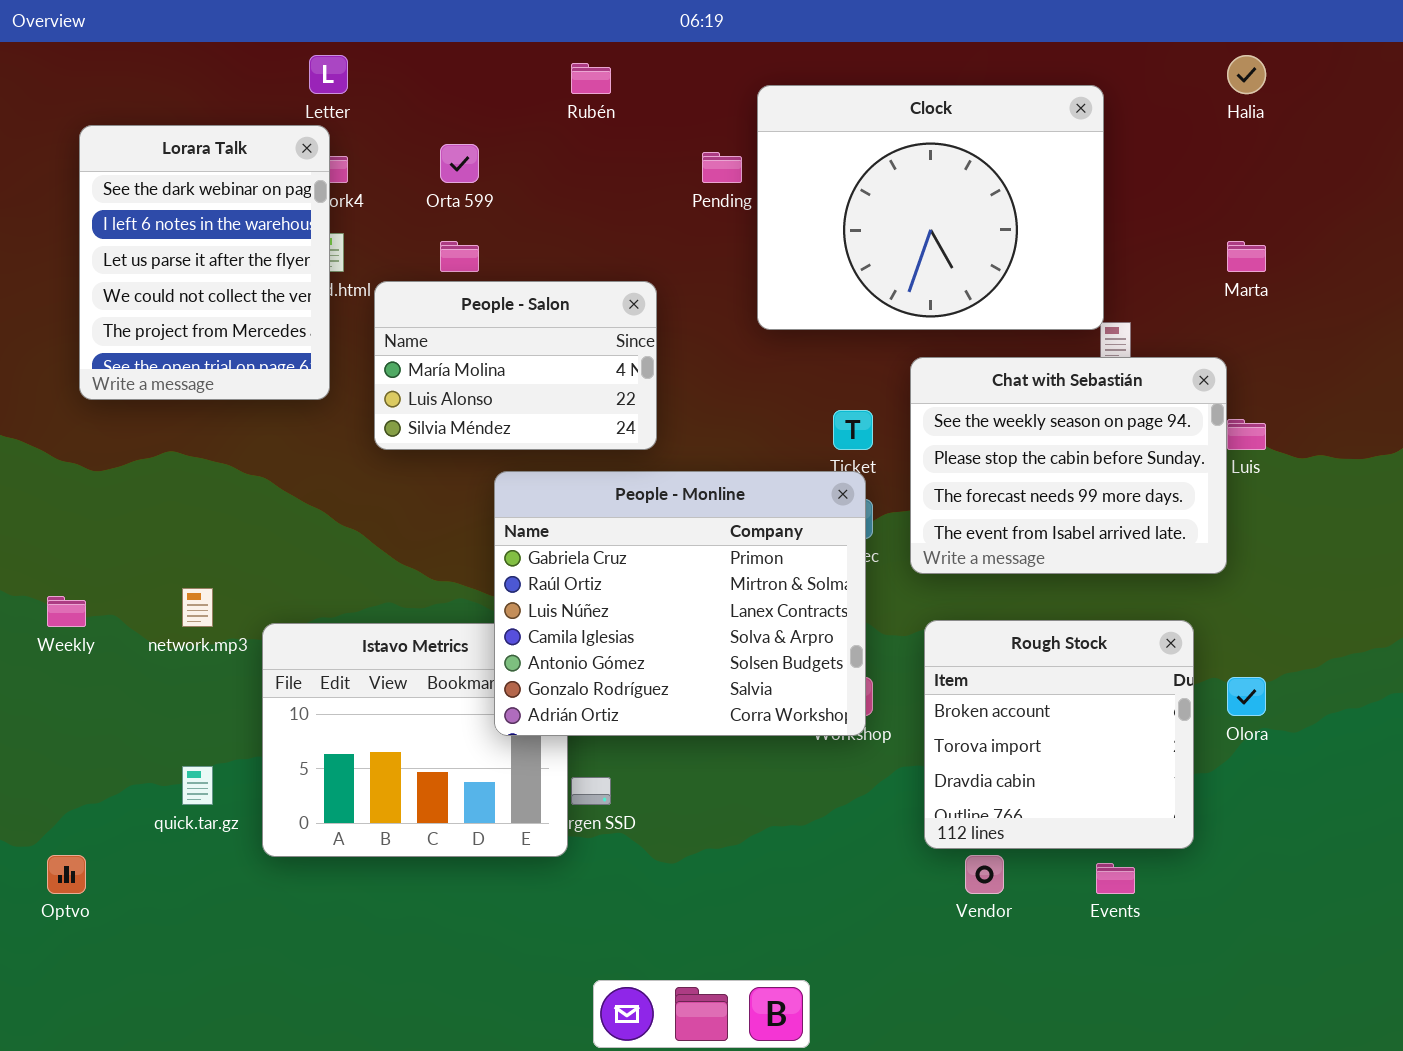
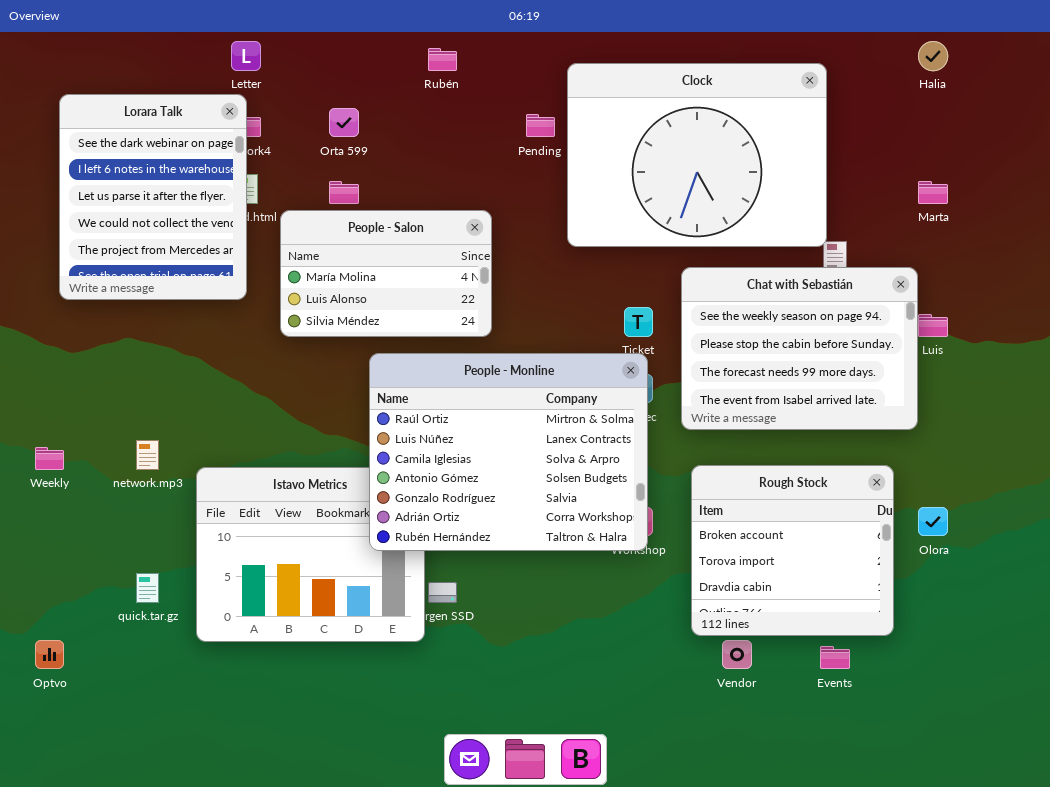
People - Monline: [494,471,866,736] -> [369,353,648,551], scrolled down 1 row

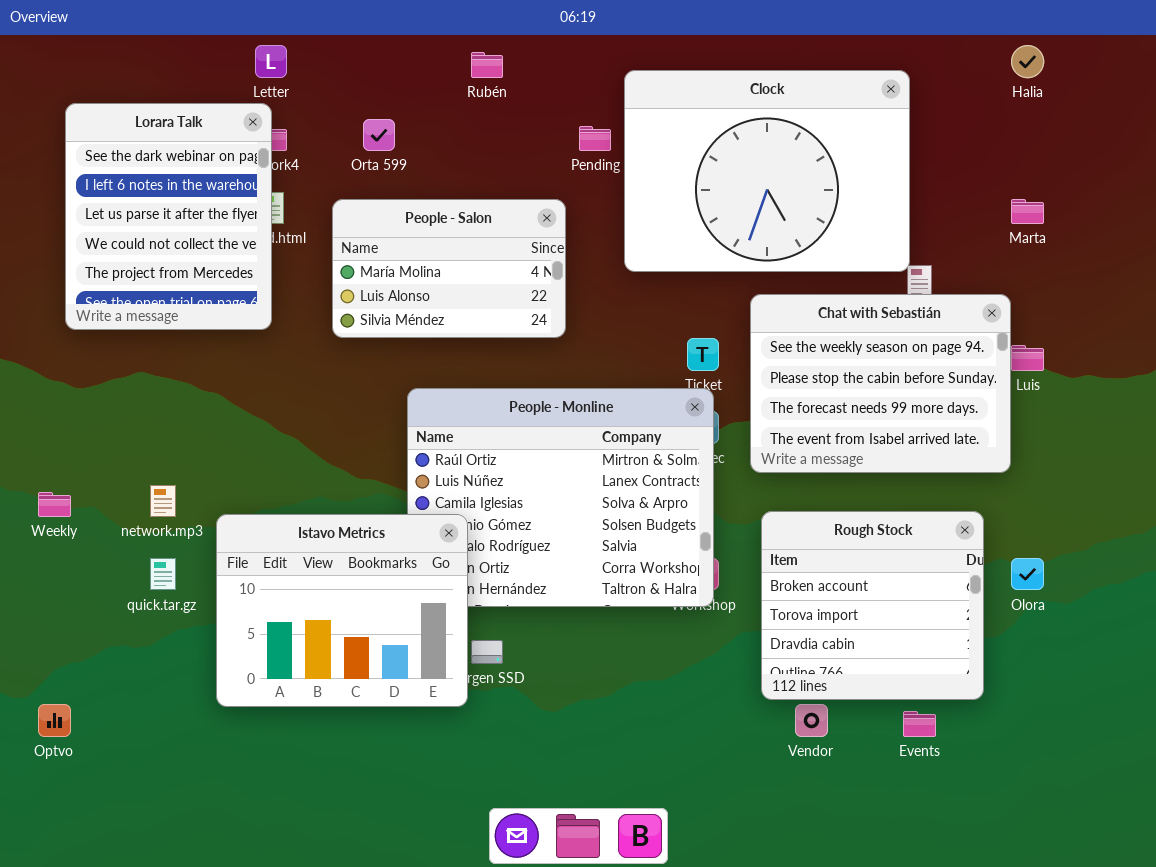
People - Salon: [280,210,492,337] -> [332,199,566,338], moved
Istavo Metrics: [196,467,425,642] -> [216,514,468,707], raised
quick.tar.gz: [136,573,159,603] -> [150,558,176,590], moved

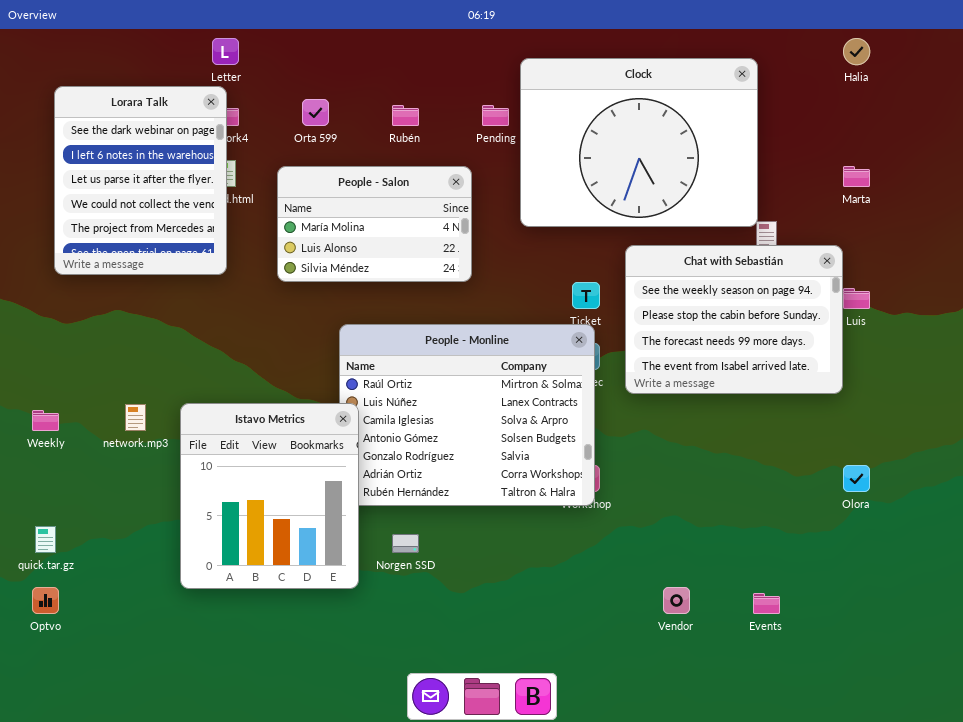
Rubén: [471,52,503,78] -> [392,105,419,126], moved
Rough Stock: [761,511,984,700] -> none, closed
Istavo Metrics: [216,514,468,707] -> [180,403,359,589], resized
quick.tar.gz: [150,558,176,590] -> [35,526,56,553], moved

